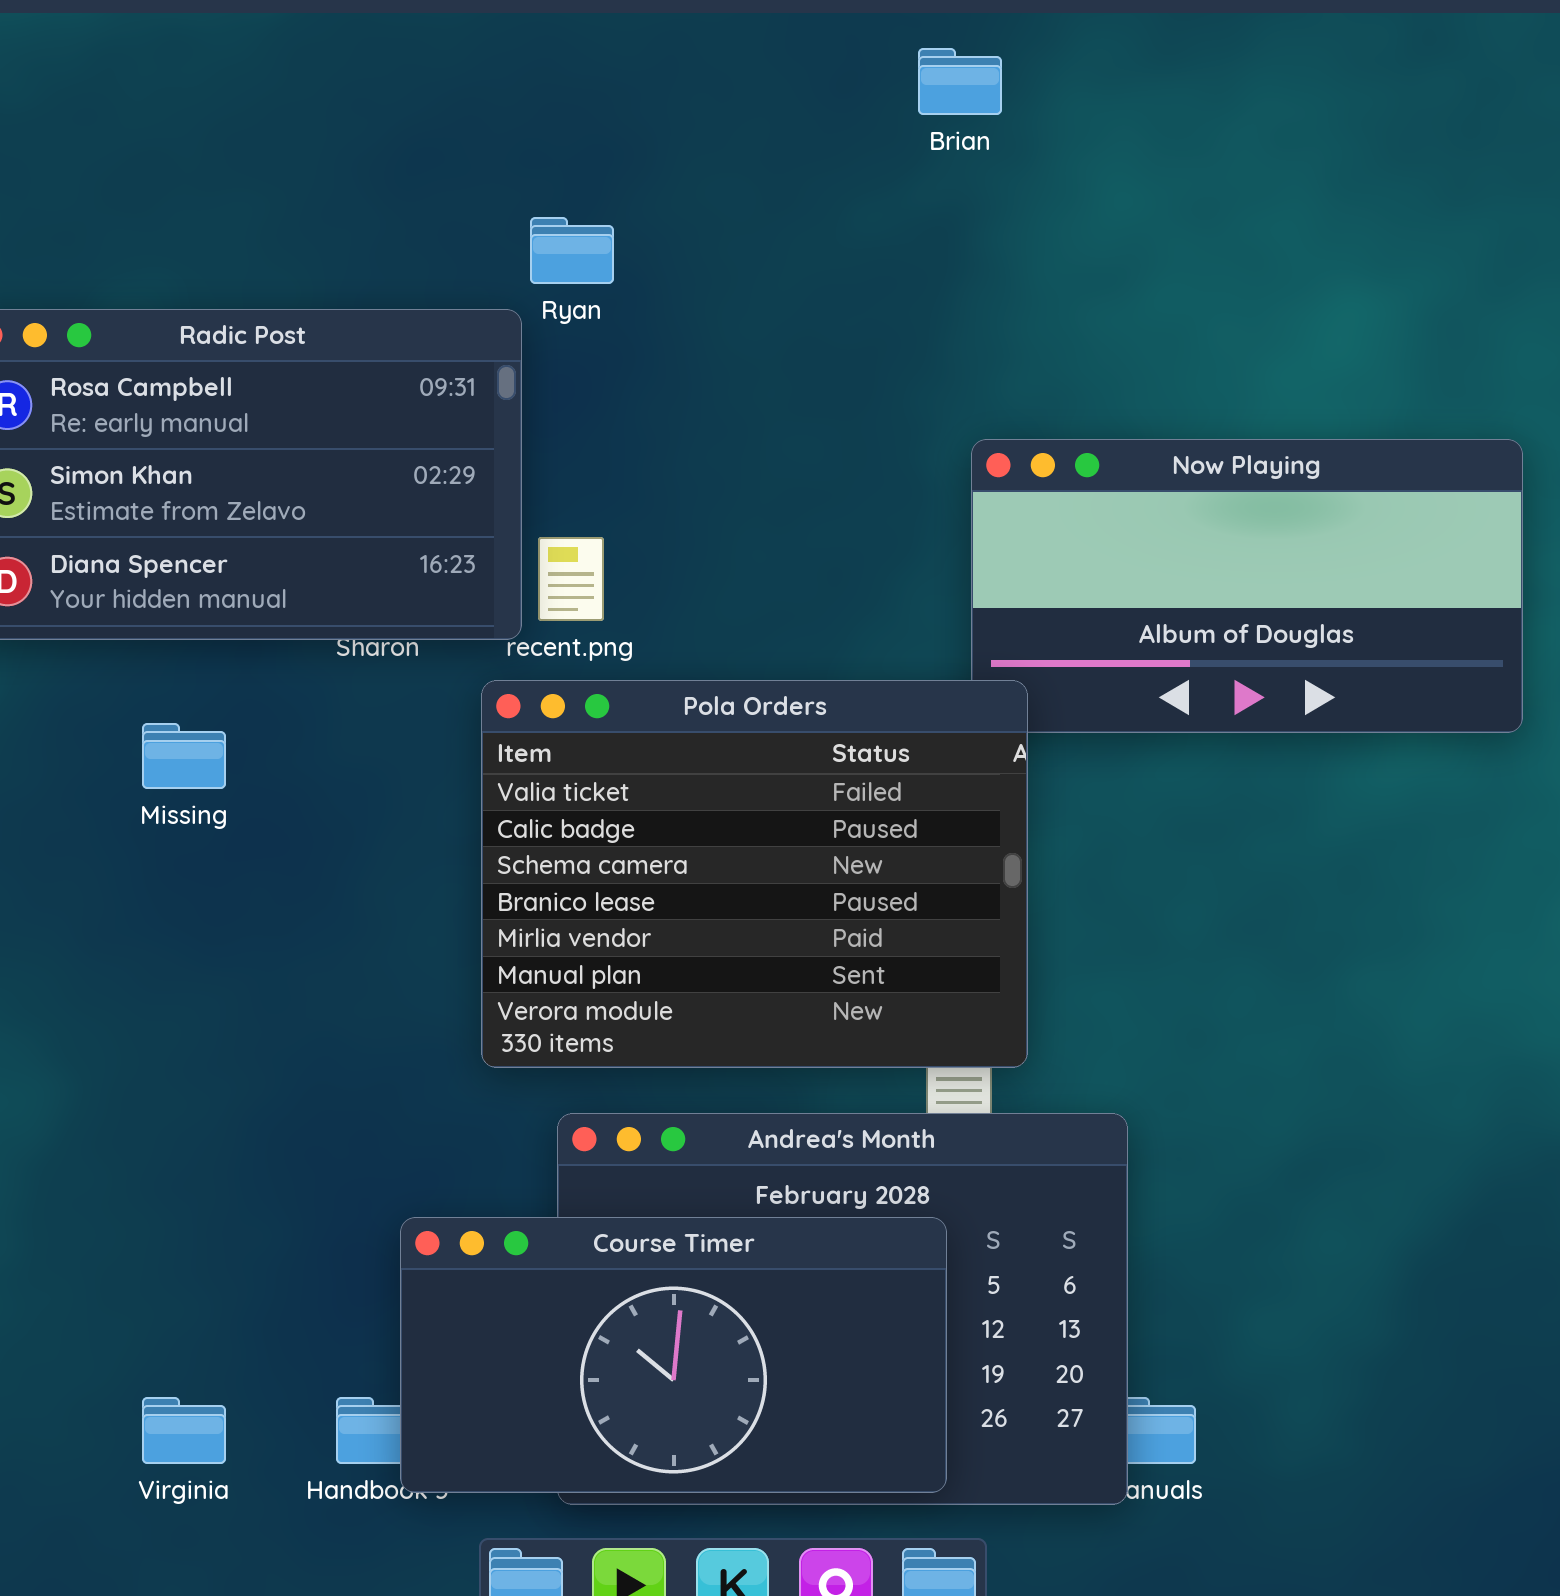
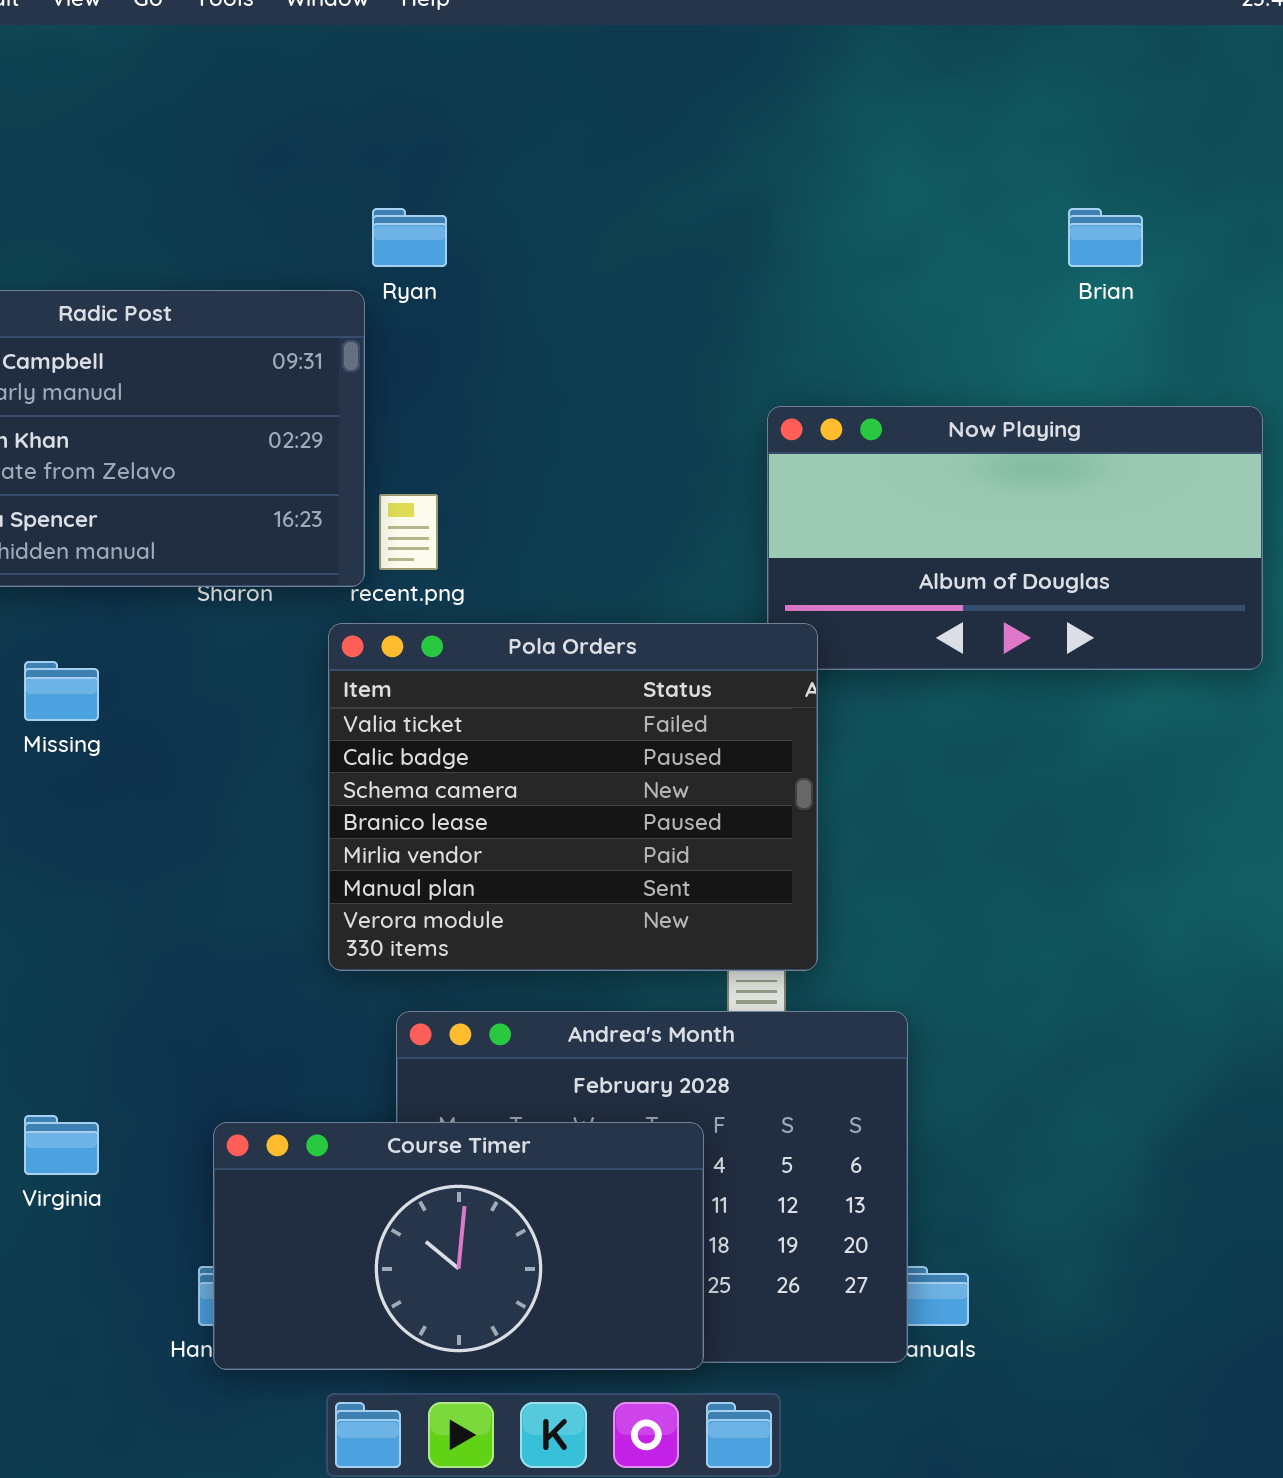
Brian: [918,48,1002,115] -> [1068,208,1143,267], moved
Course Timer: [400,1217,947,1493] -> [213,1122,704,1370], moved
Virginia: [142,1397,226,1464] -> [24,1115,99,1175], moved

